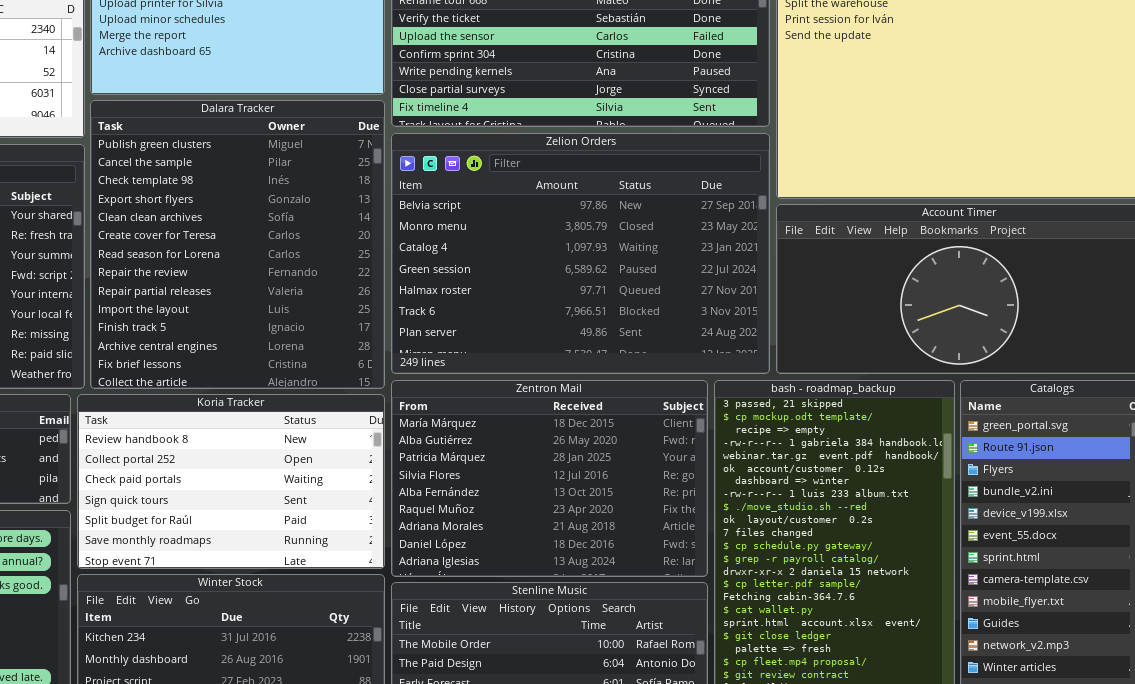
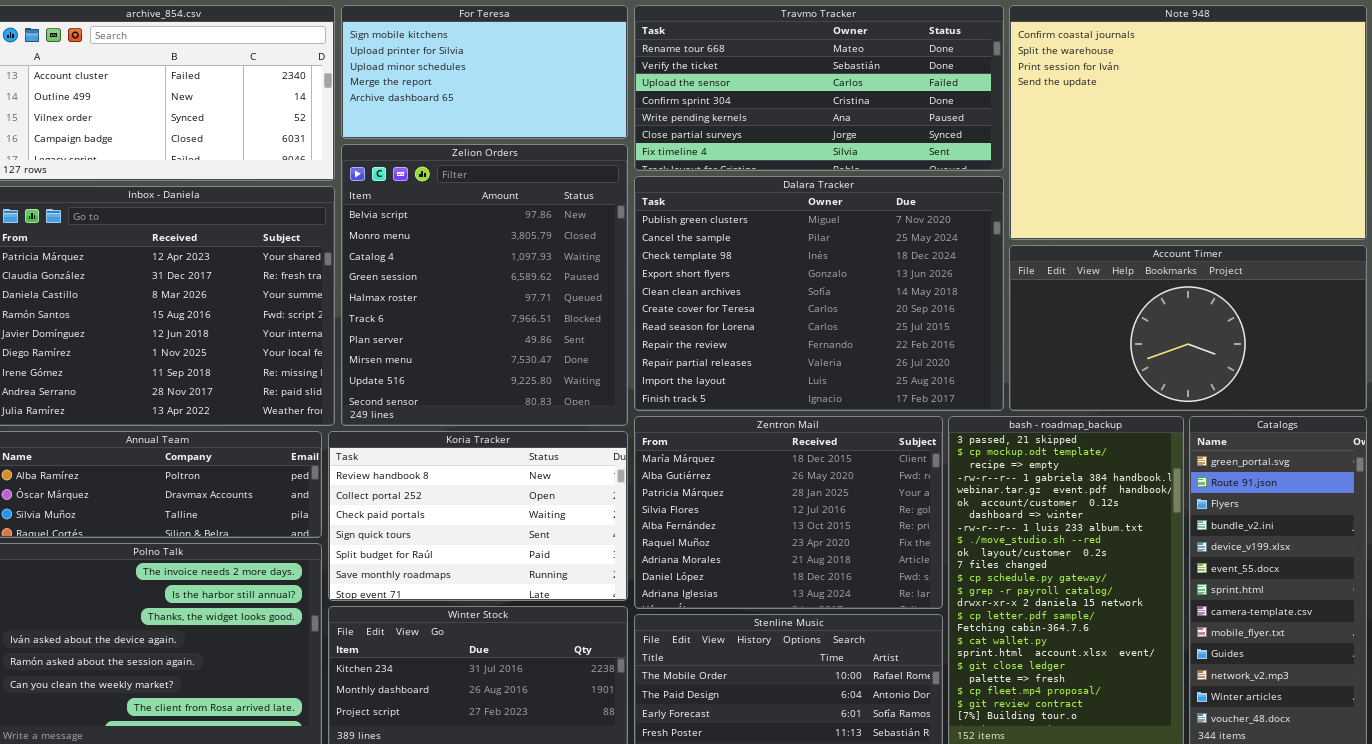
Dalara Tracker: [90,100,385,389] -> [634,176,1004,411], moved, resized
Zelion Orders: [391,133,770,374] -> [341,144,628,426], moved, resized

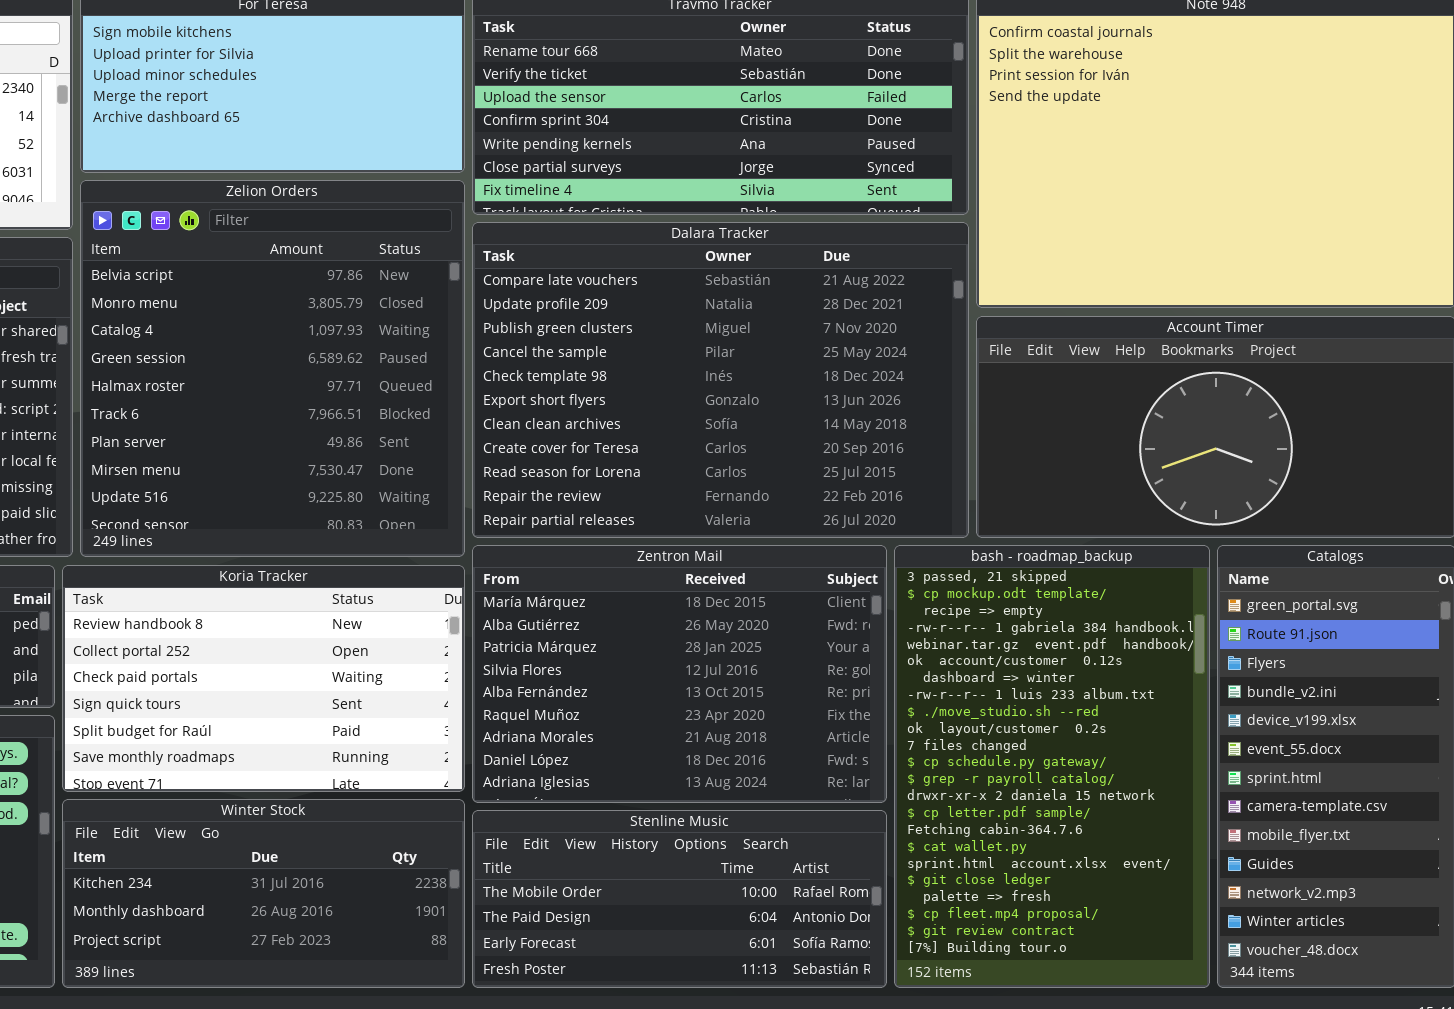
Dalara Tracker: [634,176,1004,411] -> [472,222,969,538], scrolled up 2 rows

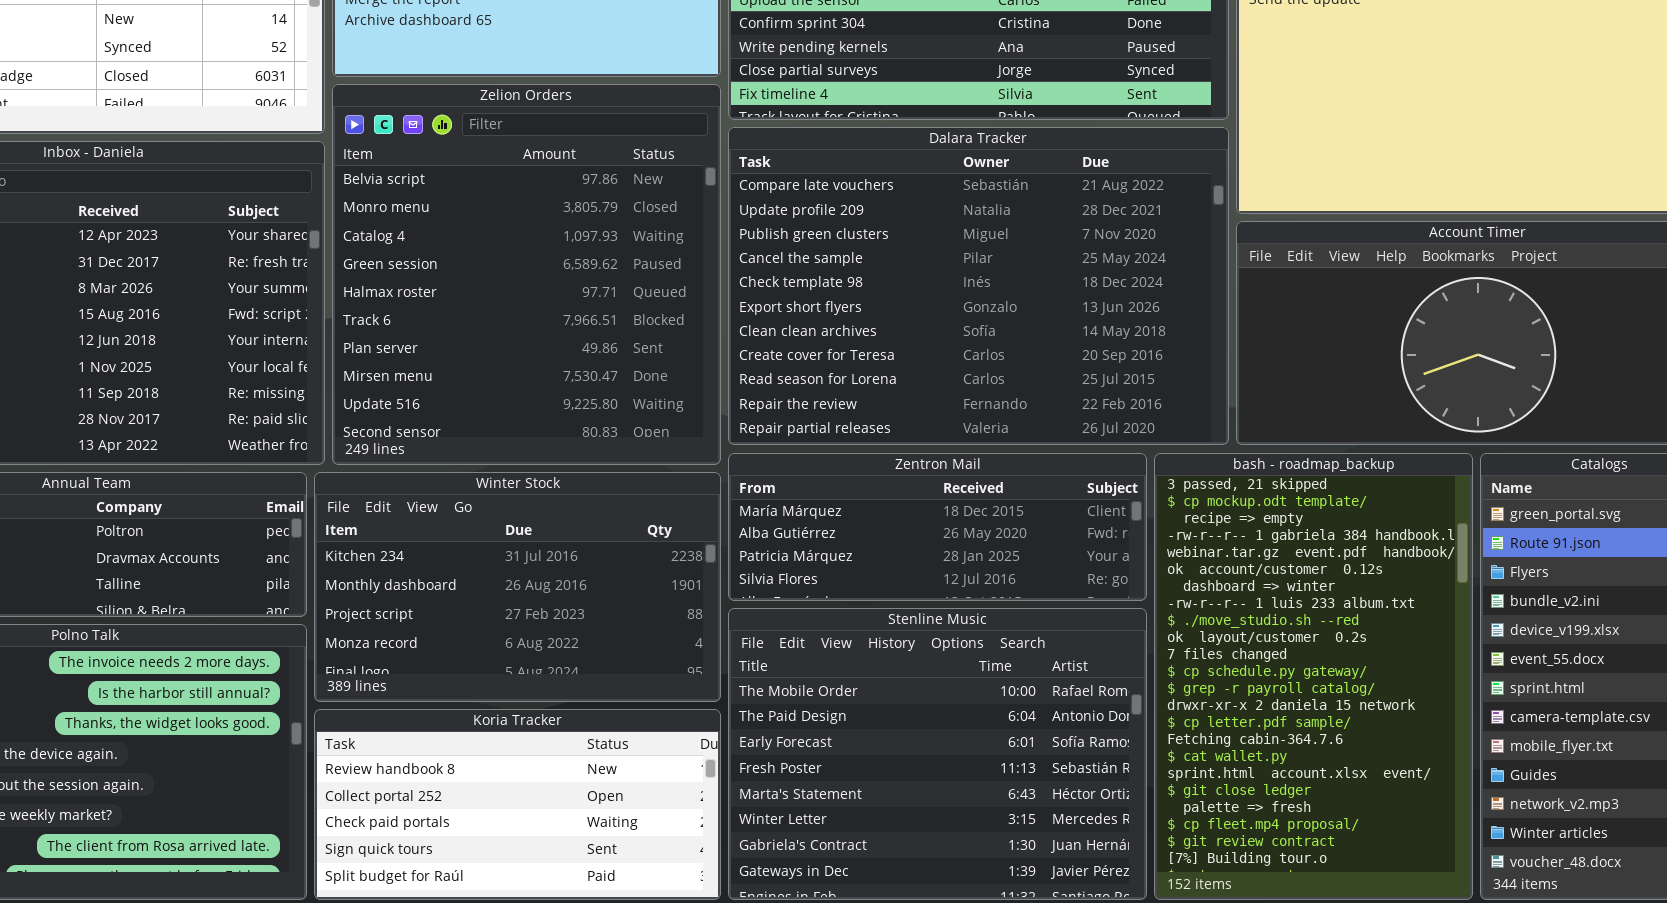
Zentron Mail: [472,545,887,803] -> [728,453,1147,601], resized
Koria Tracker: [62,565,465,792] -> [314,709,721,900], moved, resized
Winter Stock: [62,799,465,988] -> [314,472,721,702], moved, resized
Stenline Music: [472,810,887,988] -> [728,608,1147,900], resized

